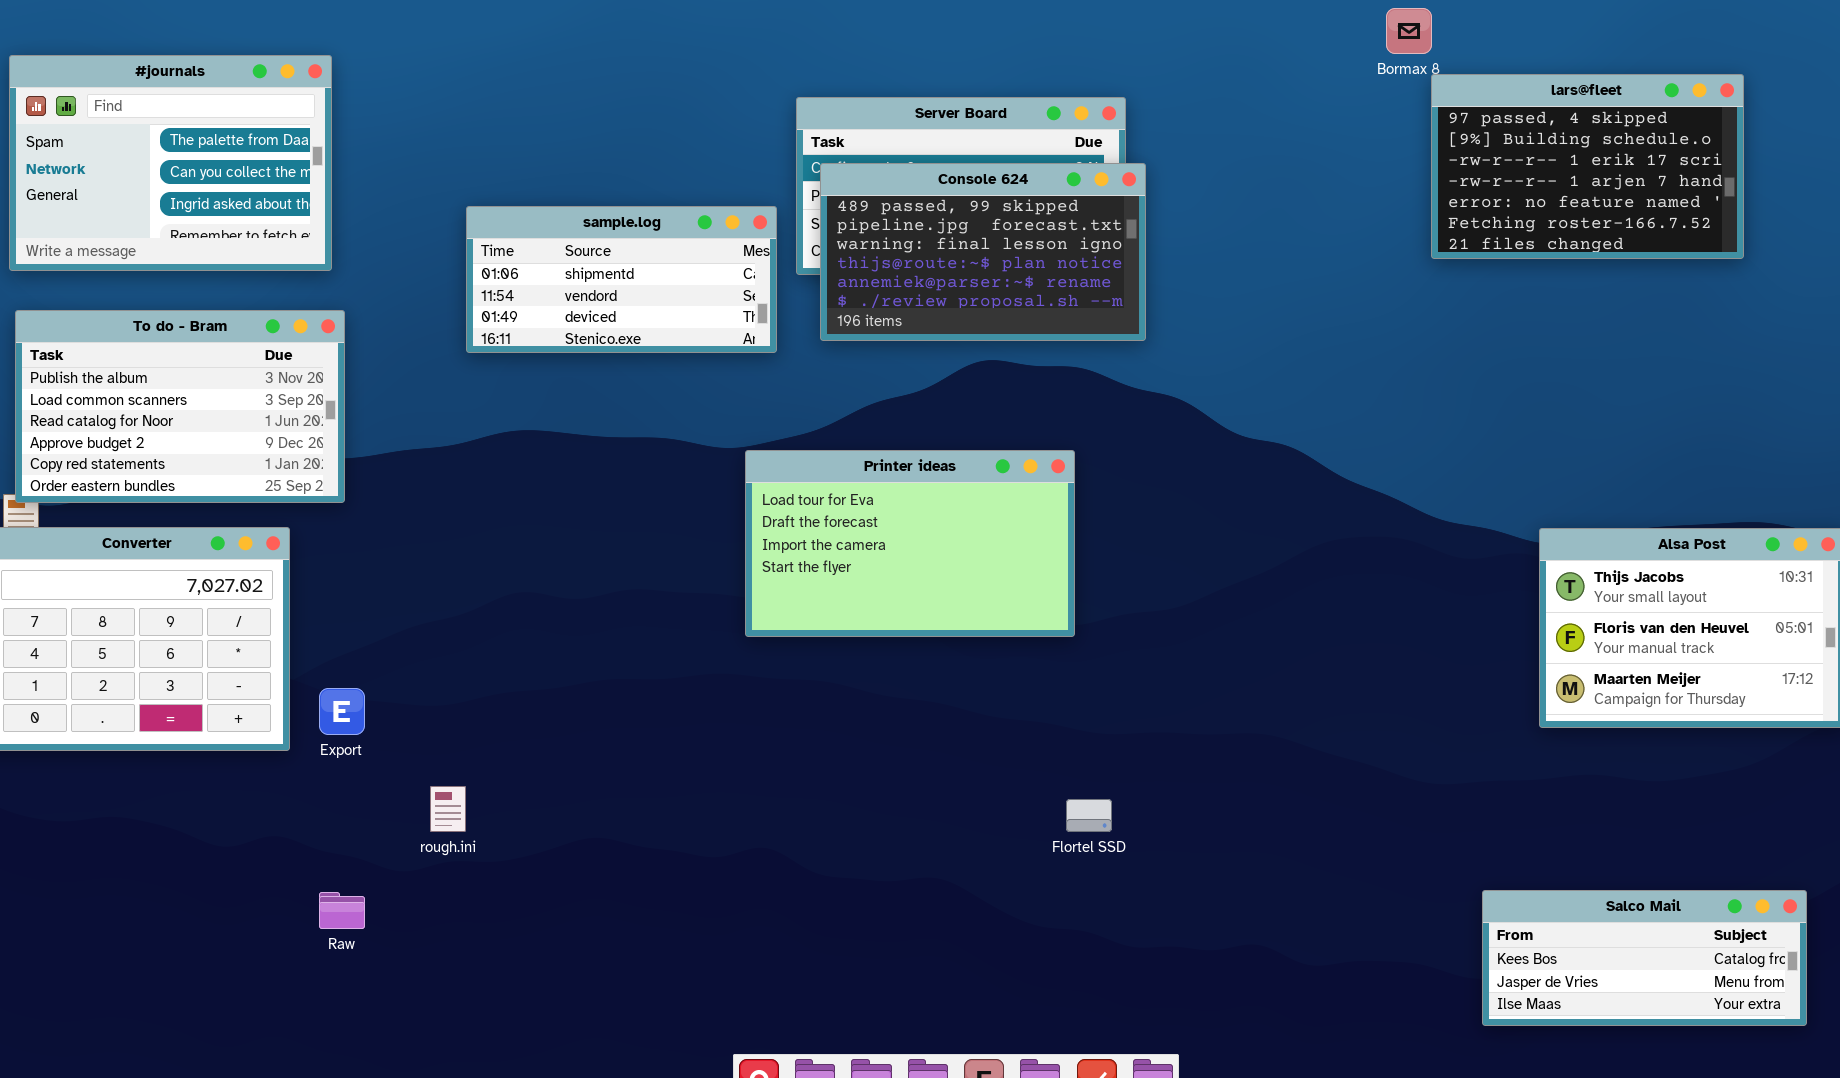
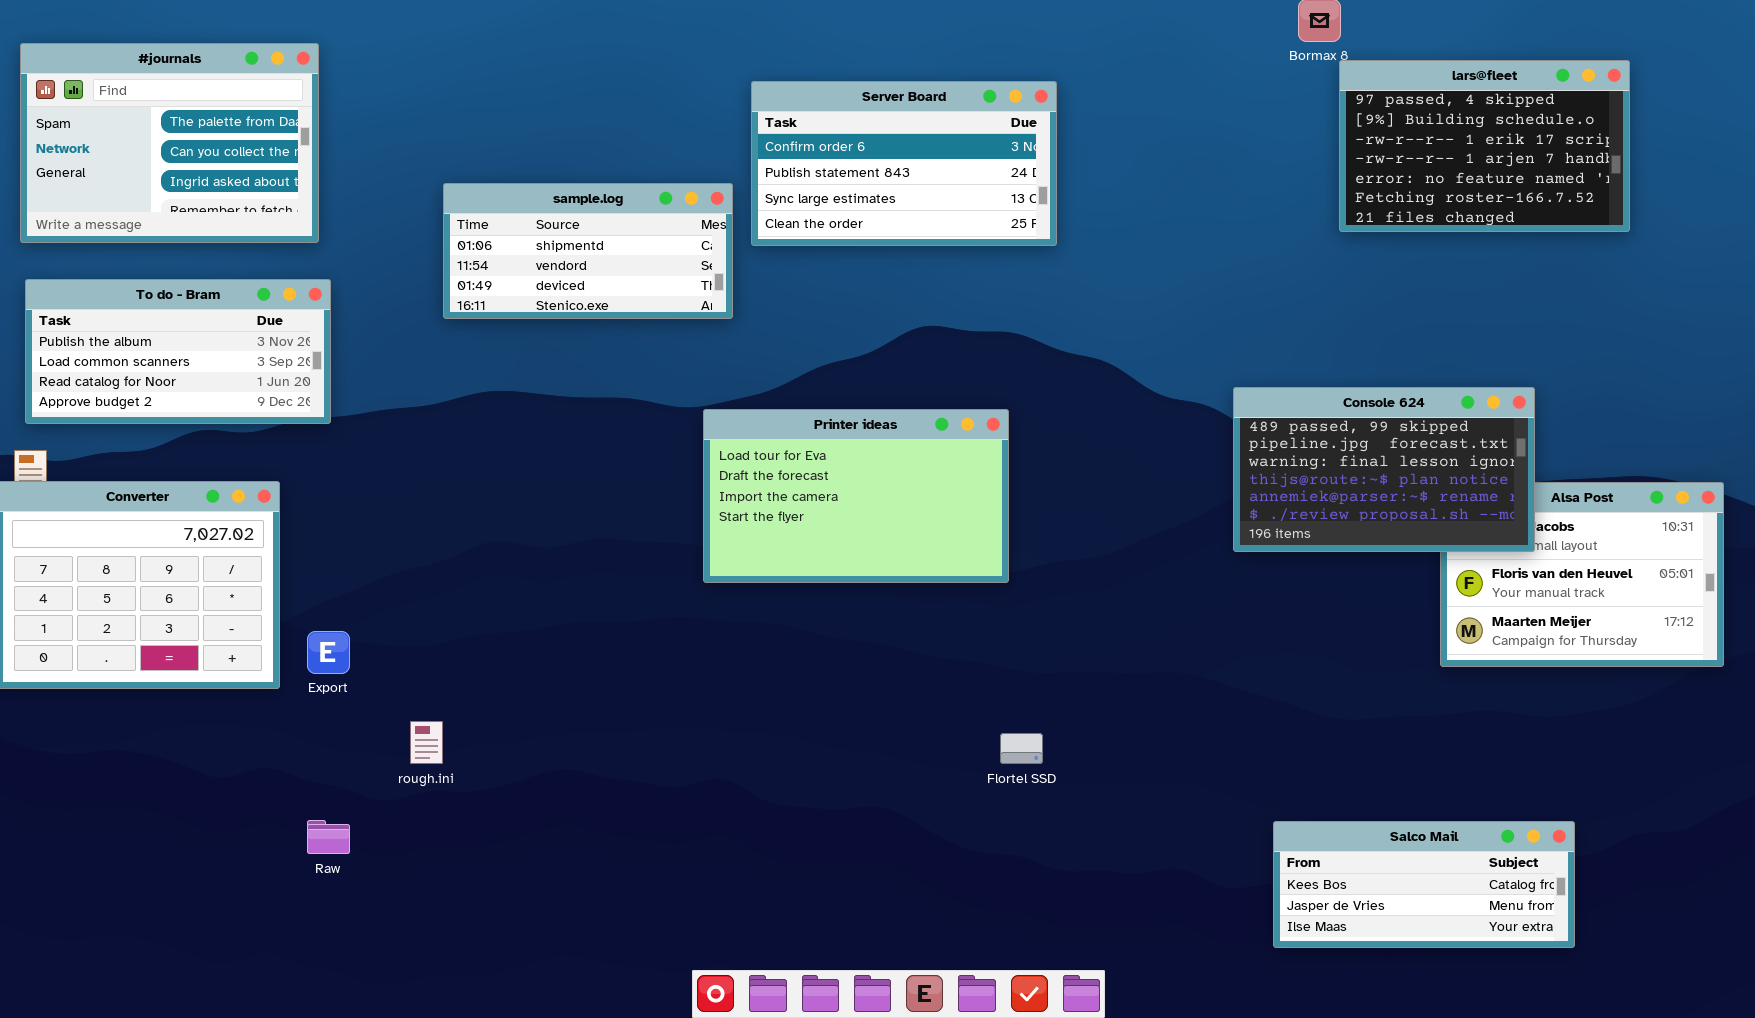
Console 624: [820,163,1146,341] -> [1233,387,1535,552], moved
To do - Bram: [15,310,345,503] -> [25,279,331,424], resized
Salco Mail: [1482,890,1807,1026] -> [1273,821,1575,948], moved

